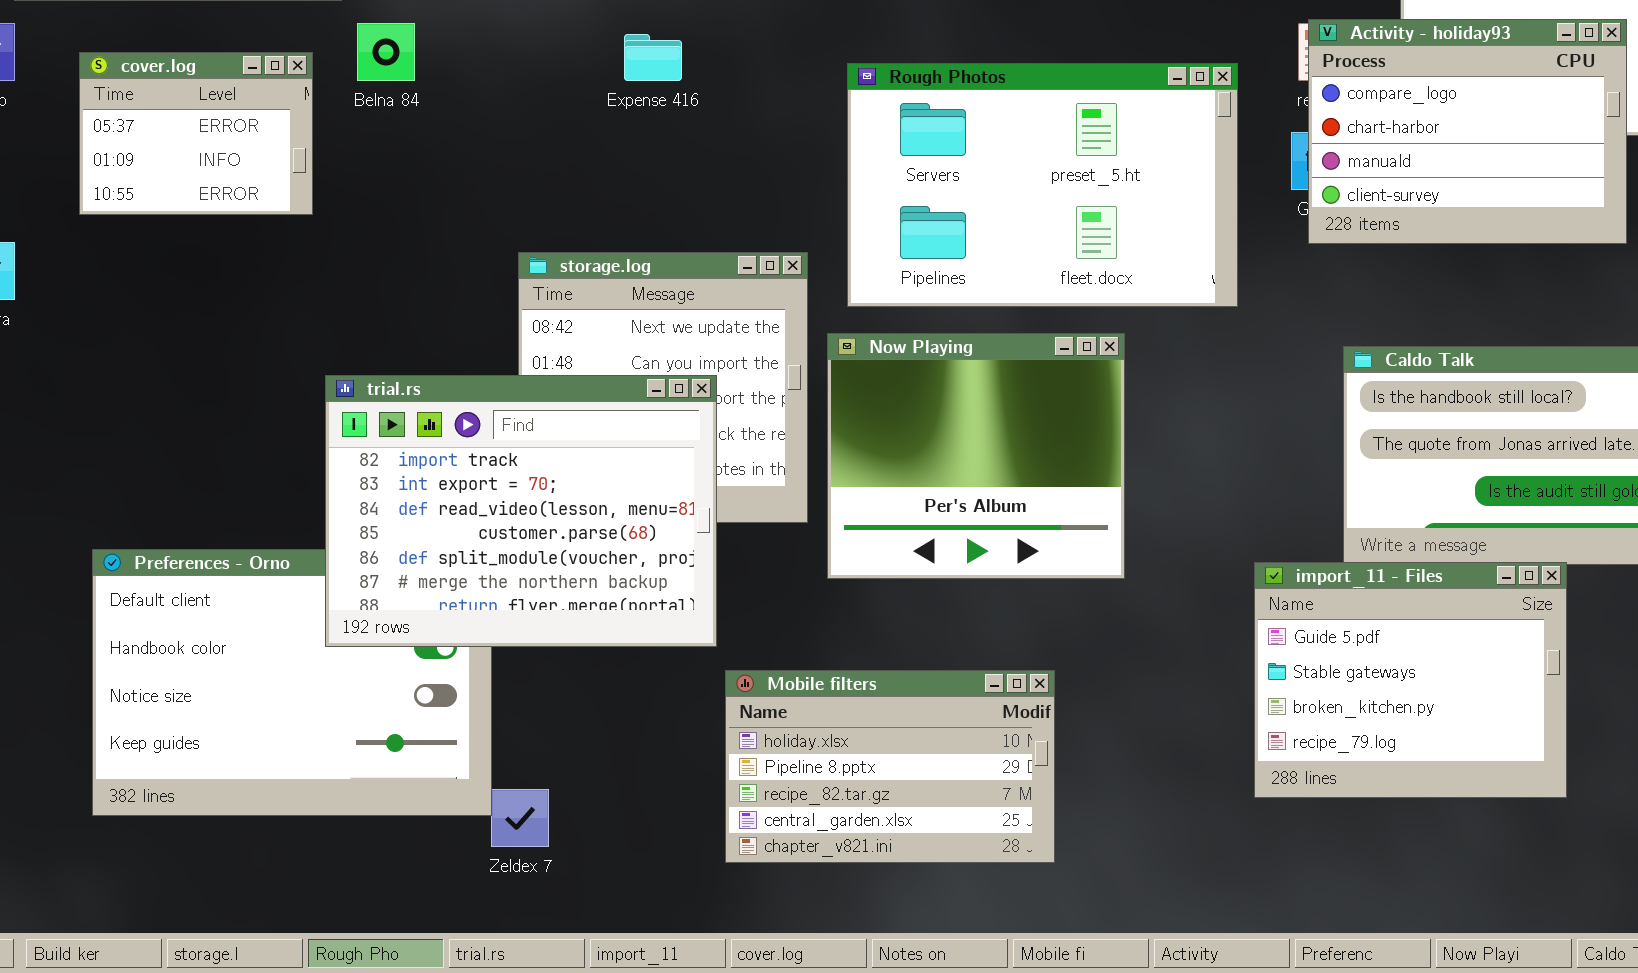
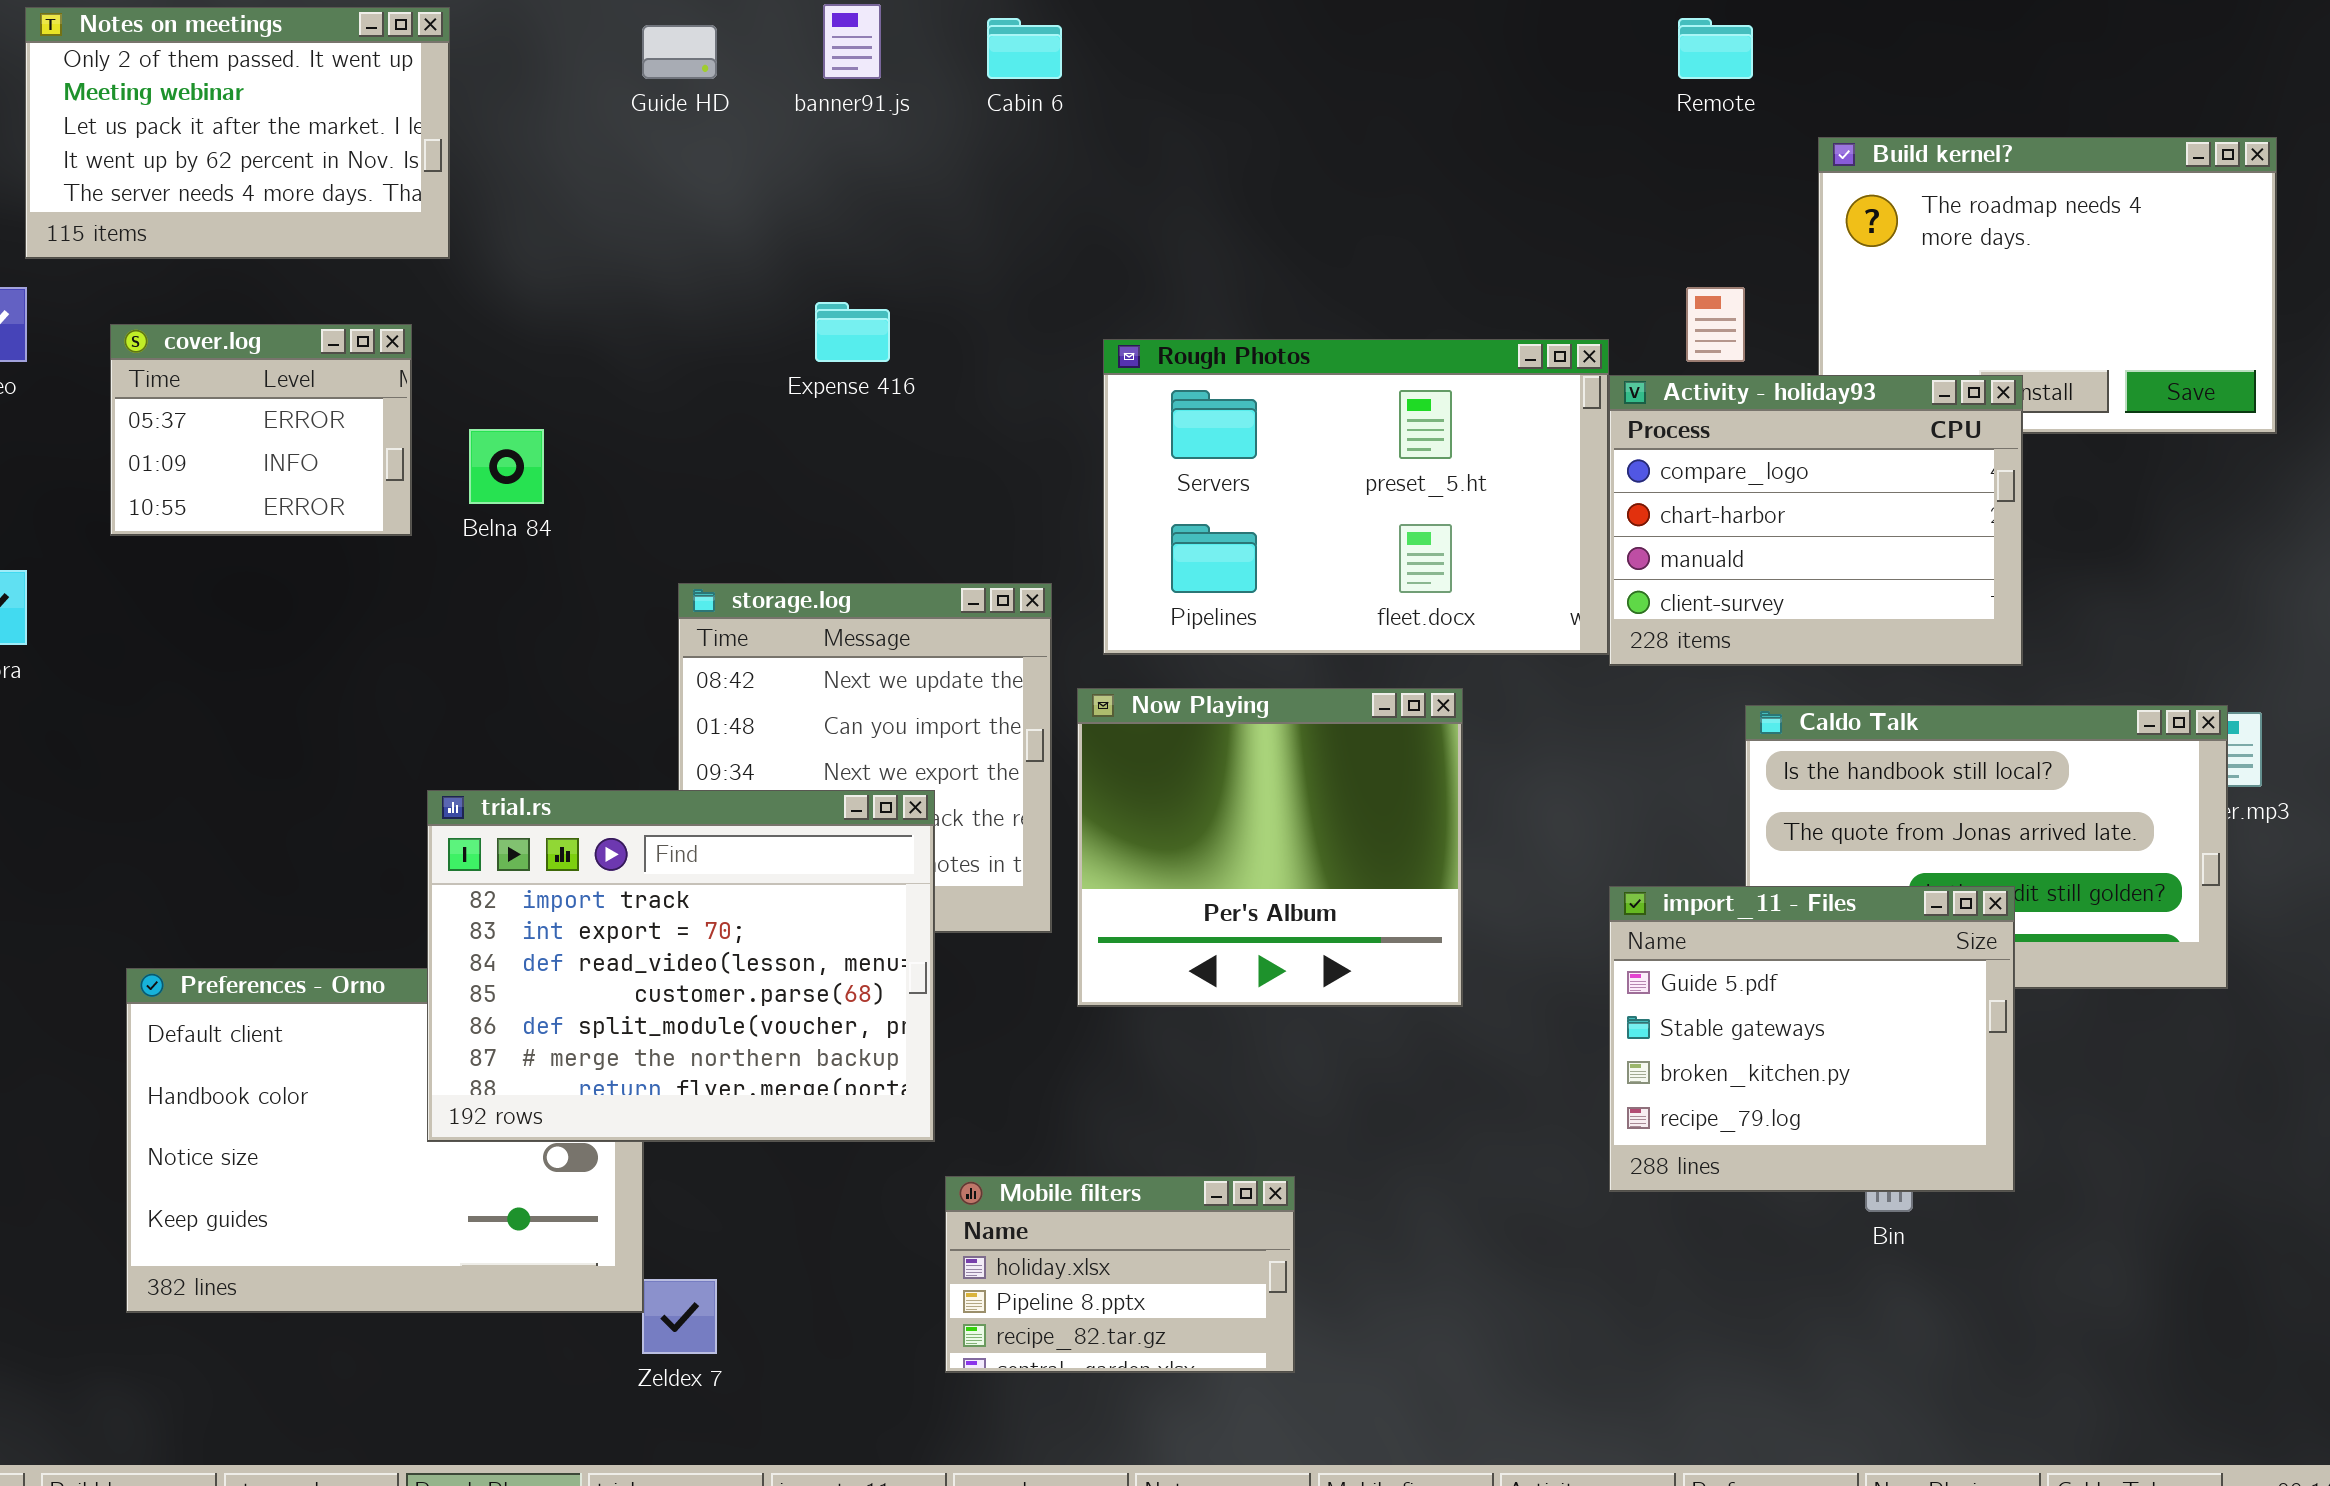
Activity - holiday93: [1308,19,1627,244] -> [1609,375,2023,666], moved
Belna 84: [357,23,415,81] -> [469,429,544,504], moved
trial.rs: [325,375,717,647] -> [427,790,935,1142], moved
import_11 - Files: [1254,562,1567,798] -> [1609,886,2015,1192], moved
Mobile filters: [725,670,1055,863] -> [945,1176,1295,1373], resized

